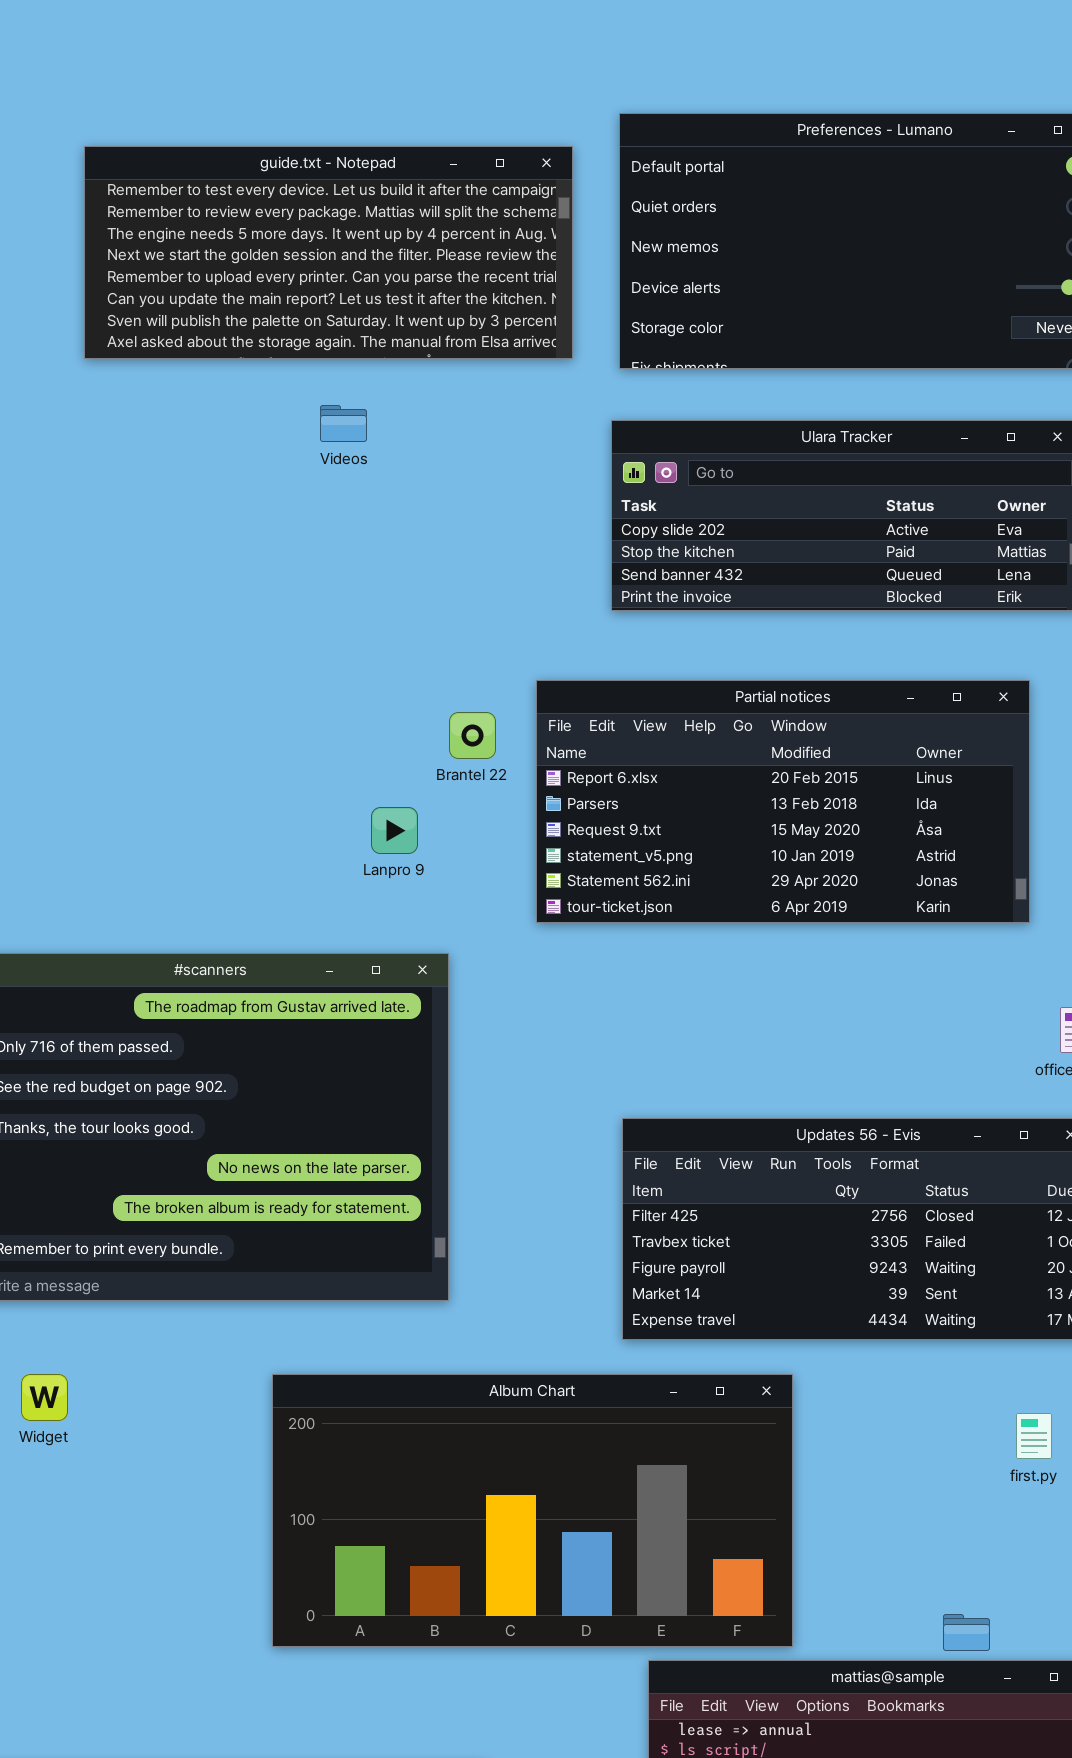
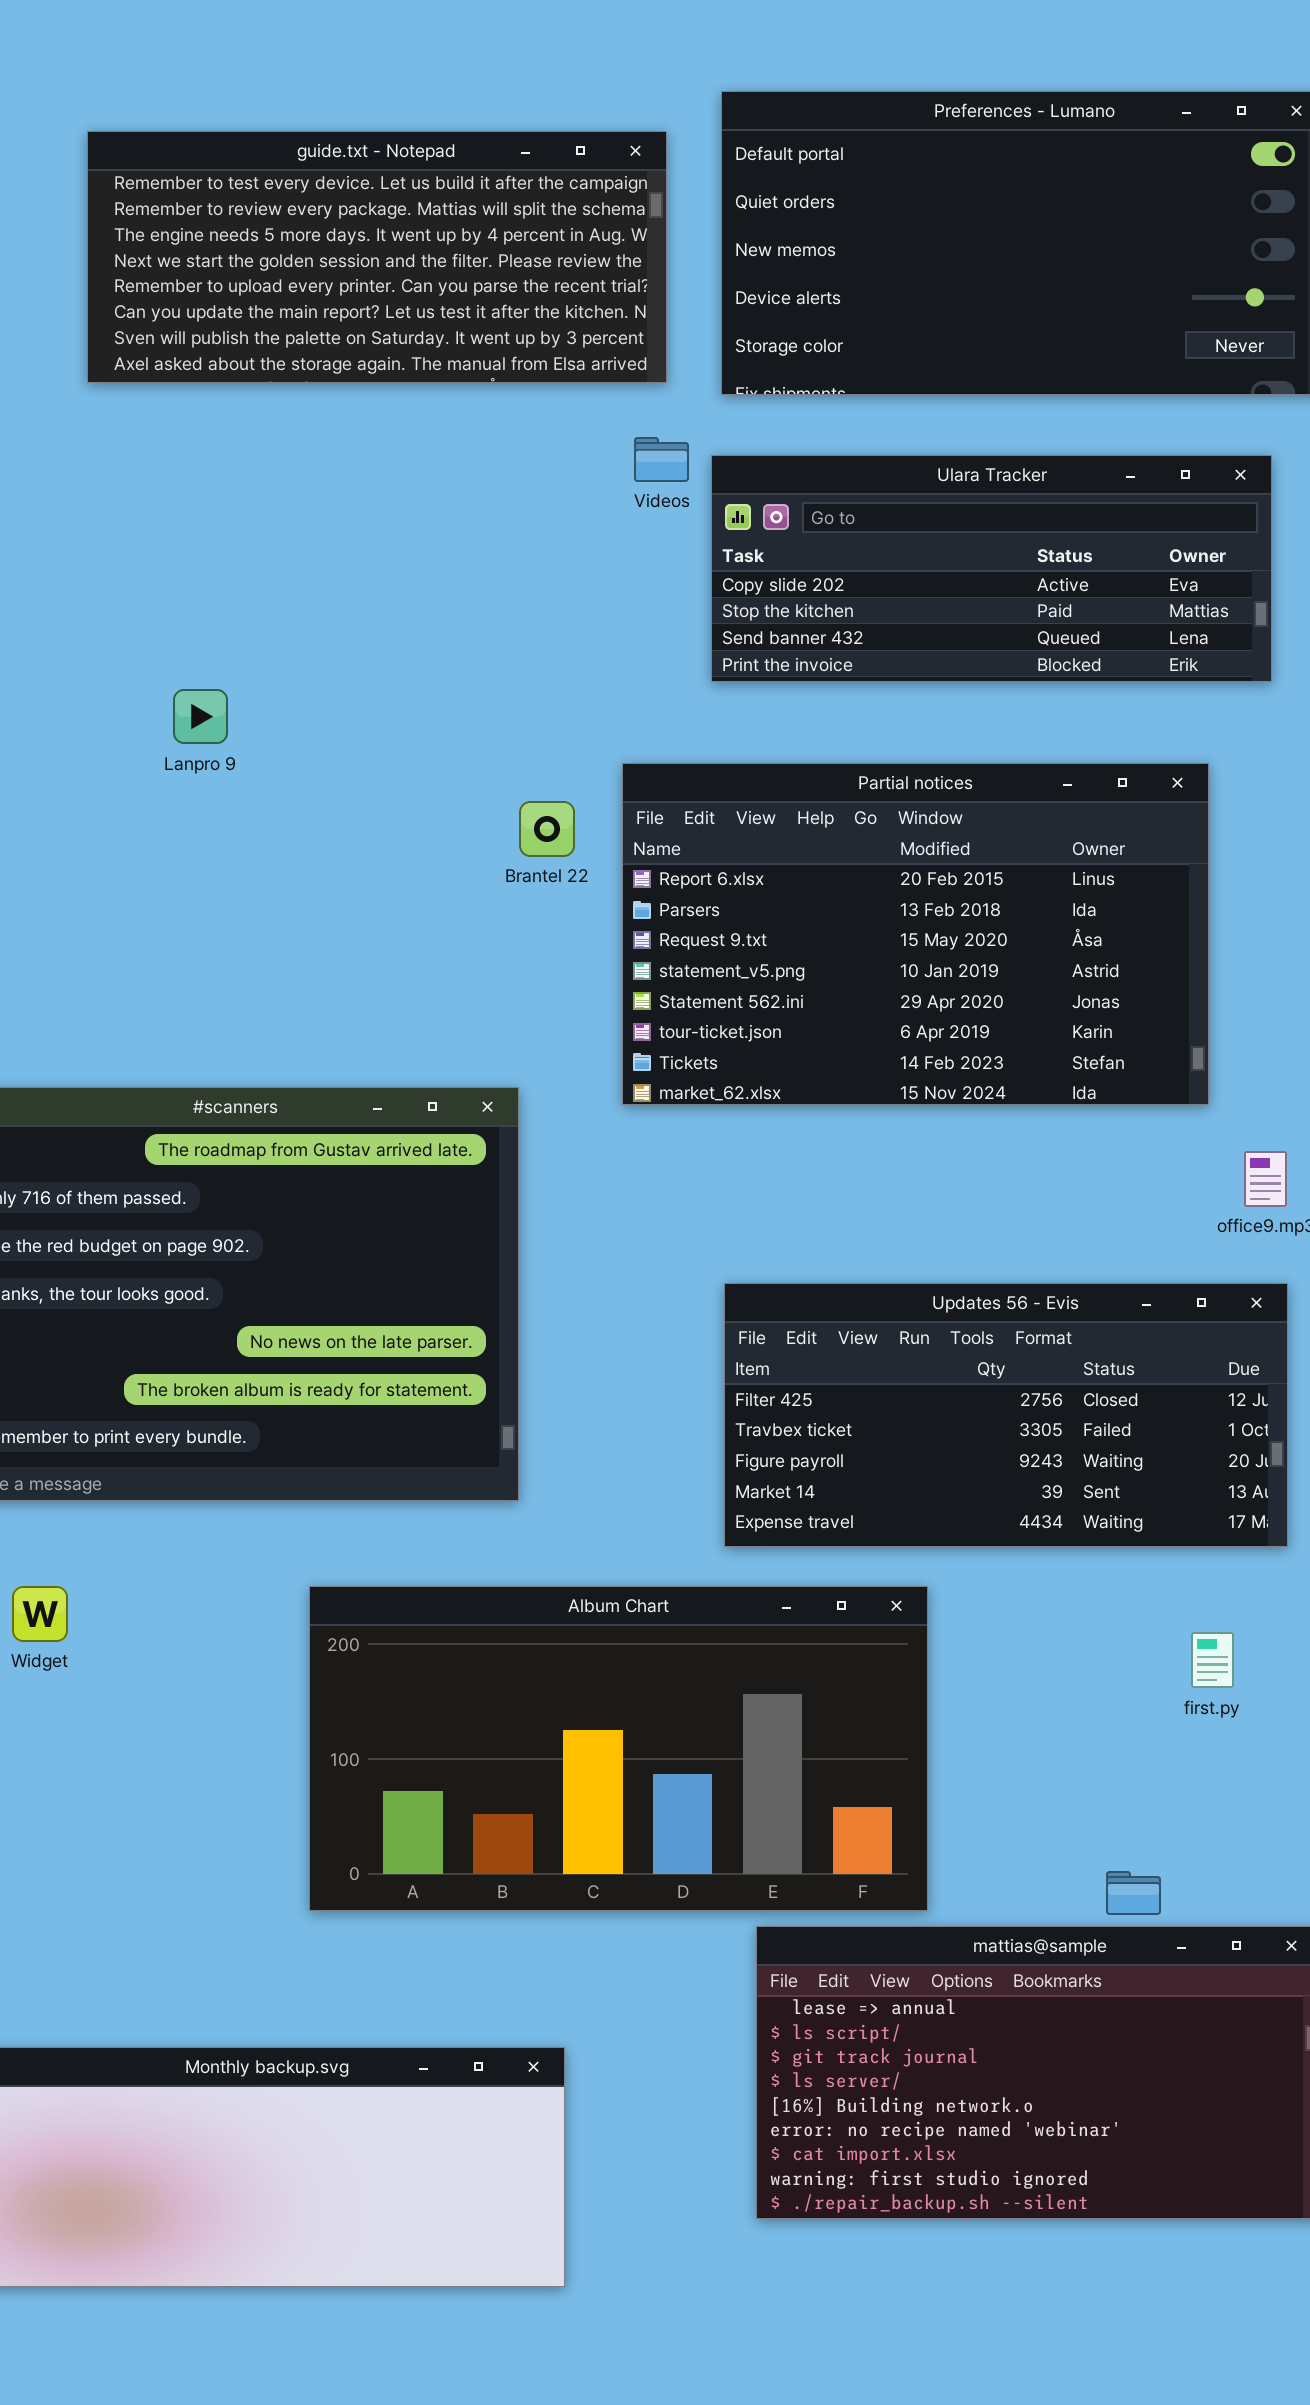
Videos: [320,405,367,442] -> [634,437,689,482], moved
Partial notices: [536,680,1030,923] -> [622,763,1209,1105], resized
Lanpro 9: [371,807,418,854] -> [173,689,228,744], moved

